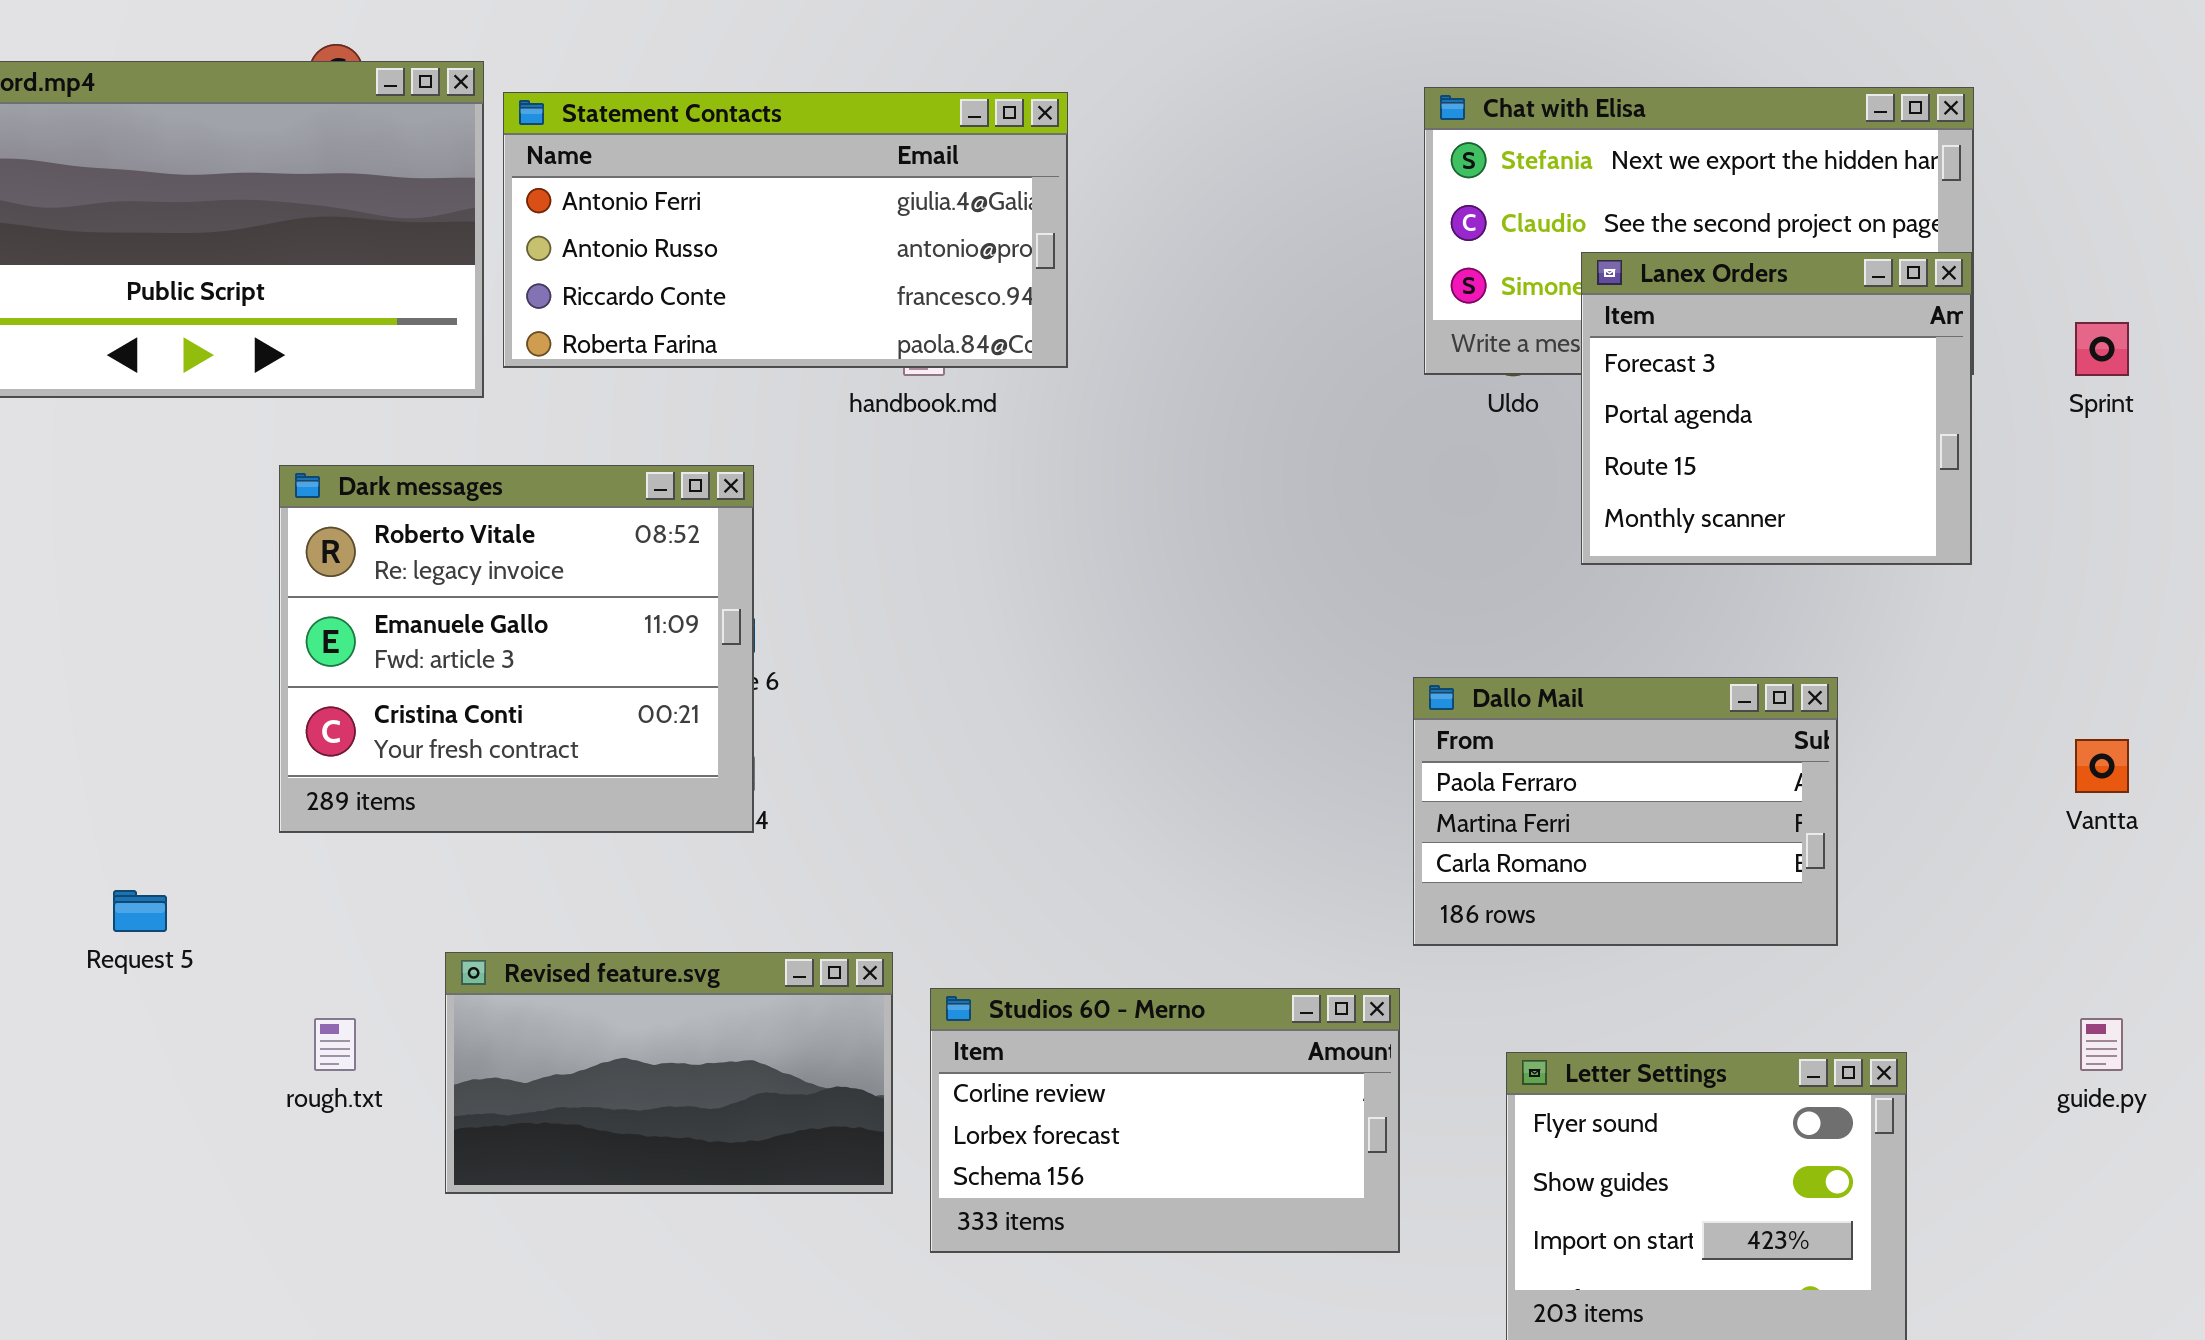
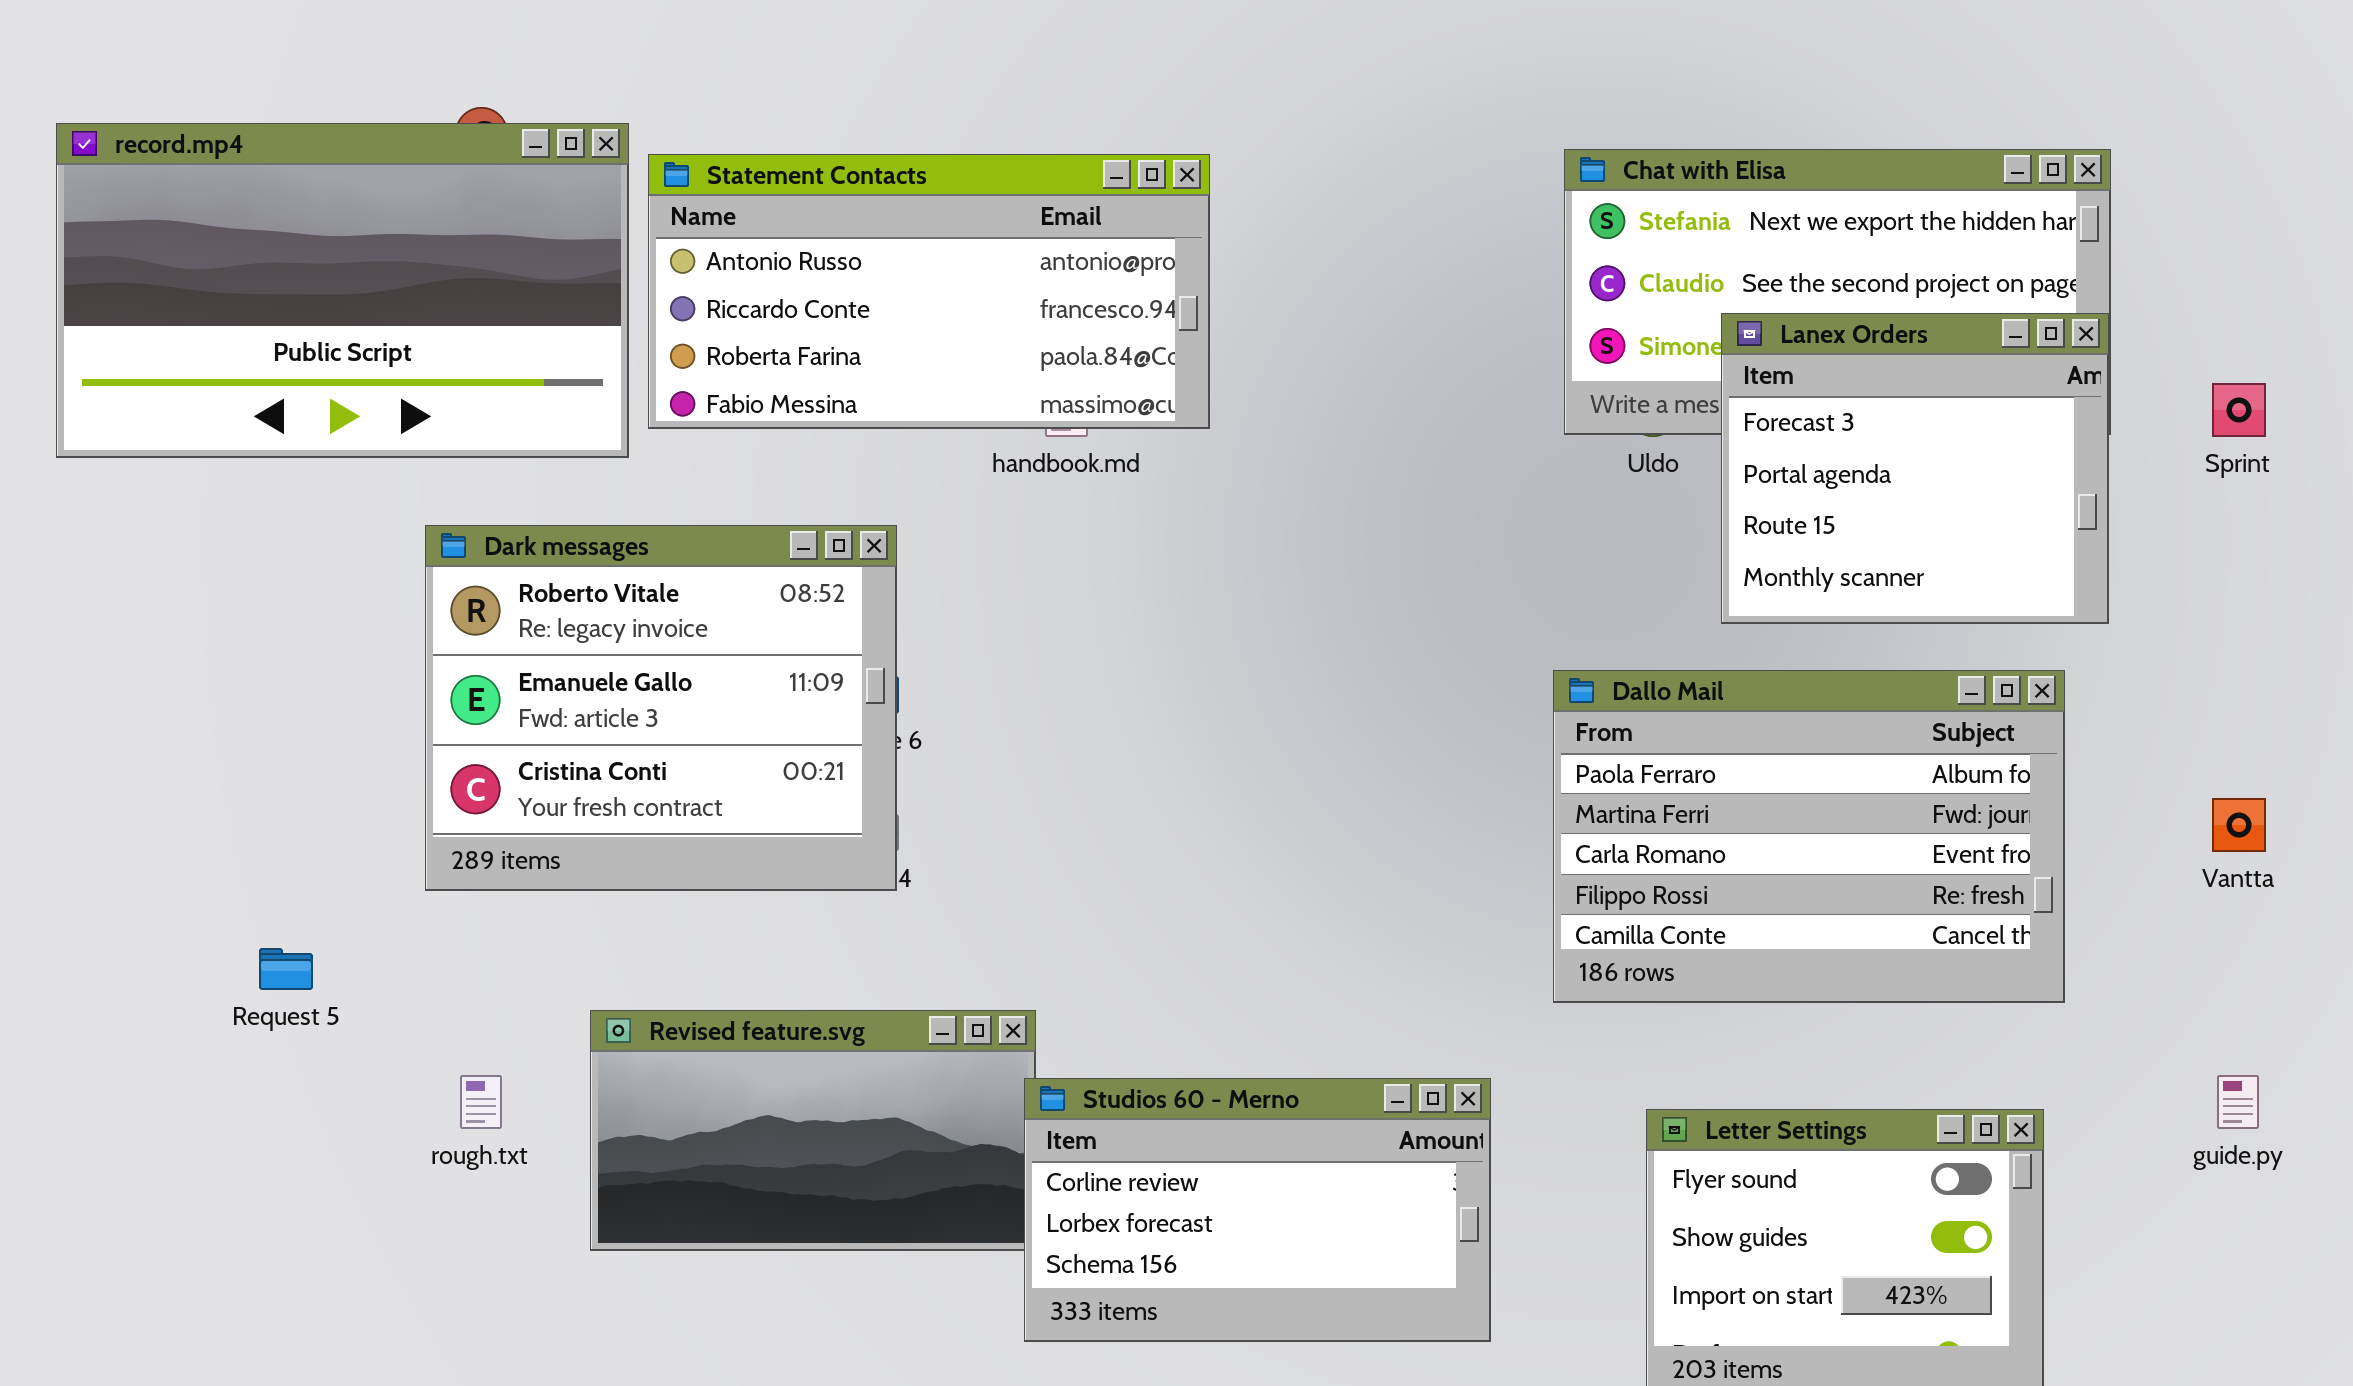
Statement Contacts: [503,92,1068,368] -> [648,154,1210,429], scrolled down 1 row
Dallo Mail: [1413,677,1838,946] -> [1553,670,2065,1003], resized
Studios 60 - Merno: [930,988,1400,1253] -> [1024,1078,1491,1342], moved

